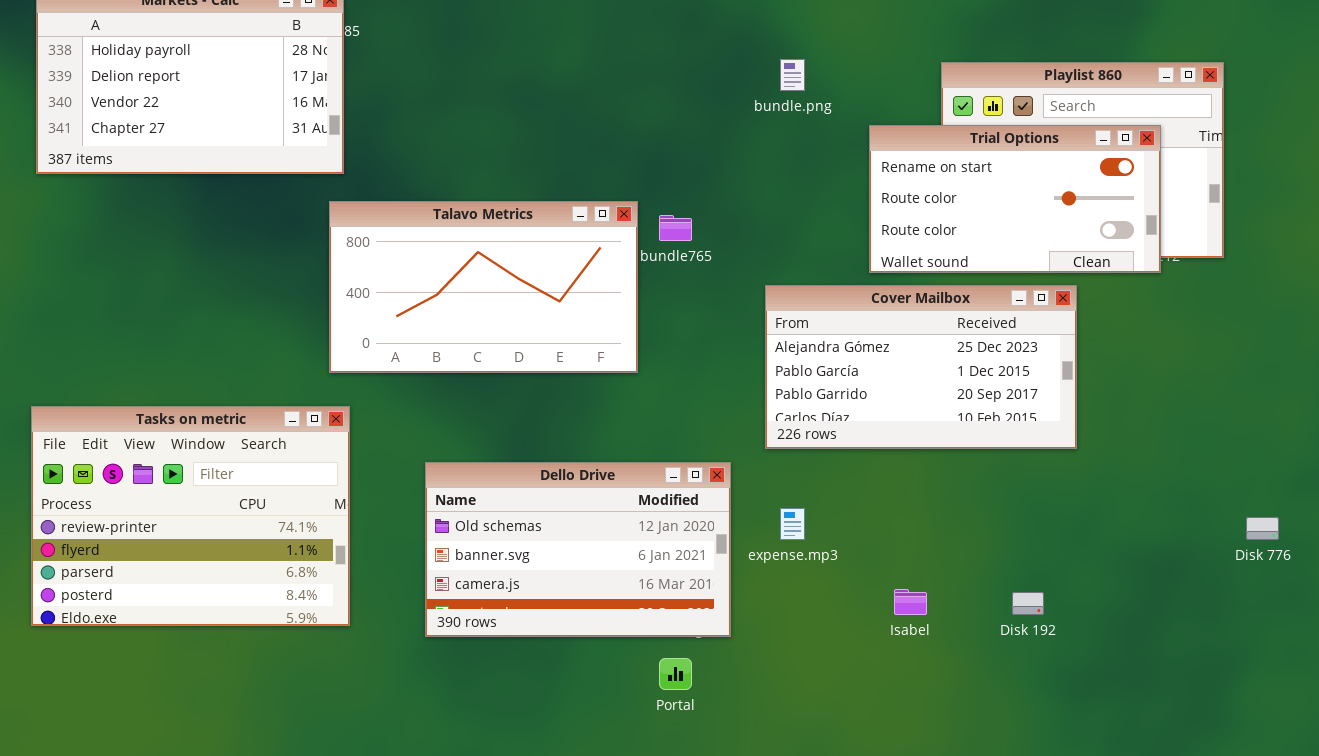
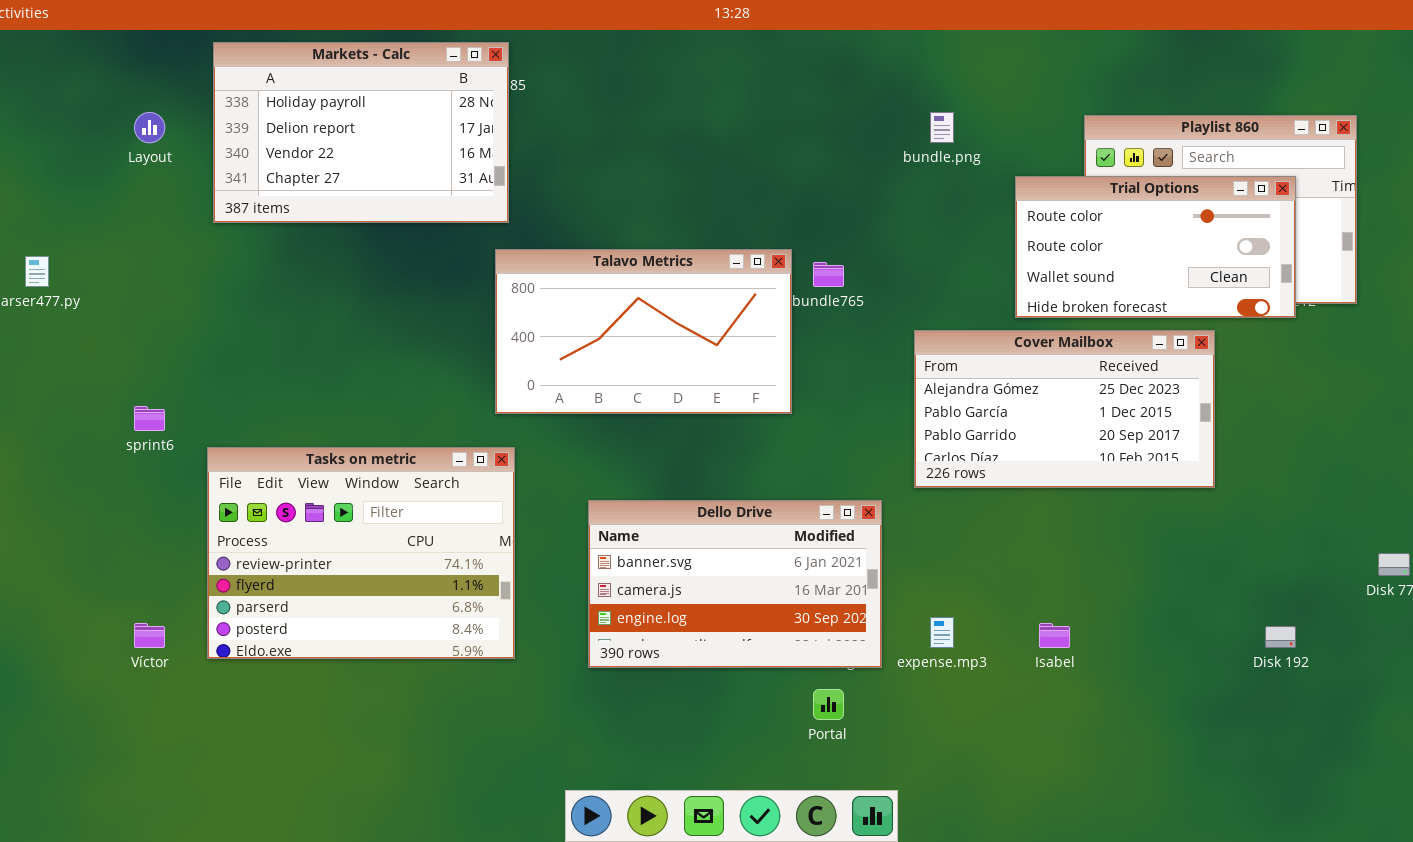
Trial Options: [869,125,1161,273] -> [1015,176,1296,318], scrolled down 1 row
Dello Drive: [425,462,731,637] -> [588,500,882,668], scrolled down 1 row
expense.mp3: [780,508,805,540] -> [930,617,954,648], moved
Disk 192: [1012,592,1044,615] -> [1265,626,1296,648], moved

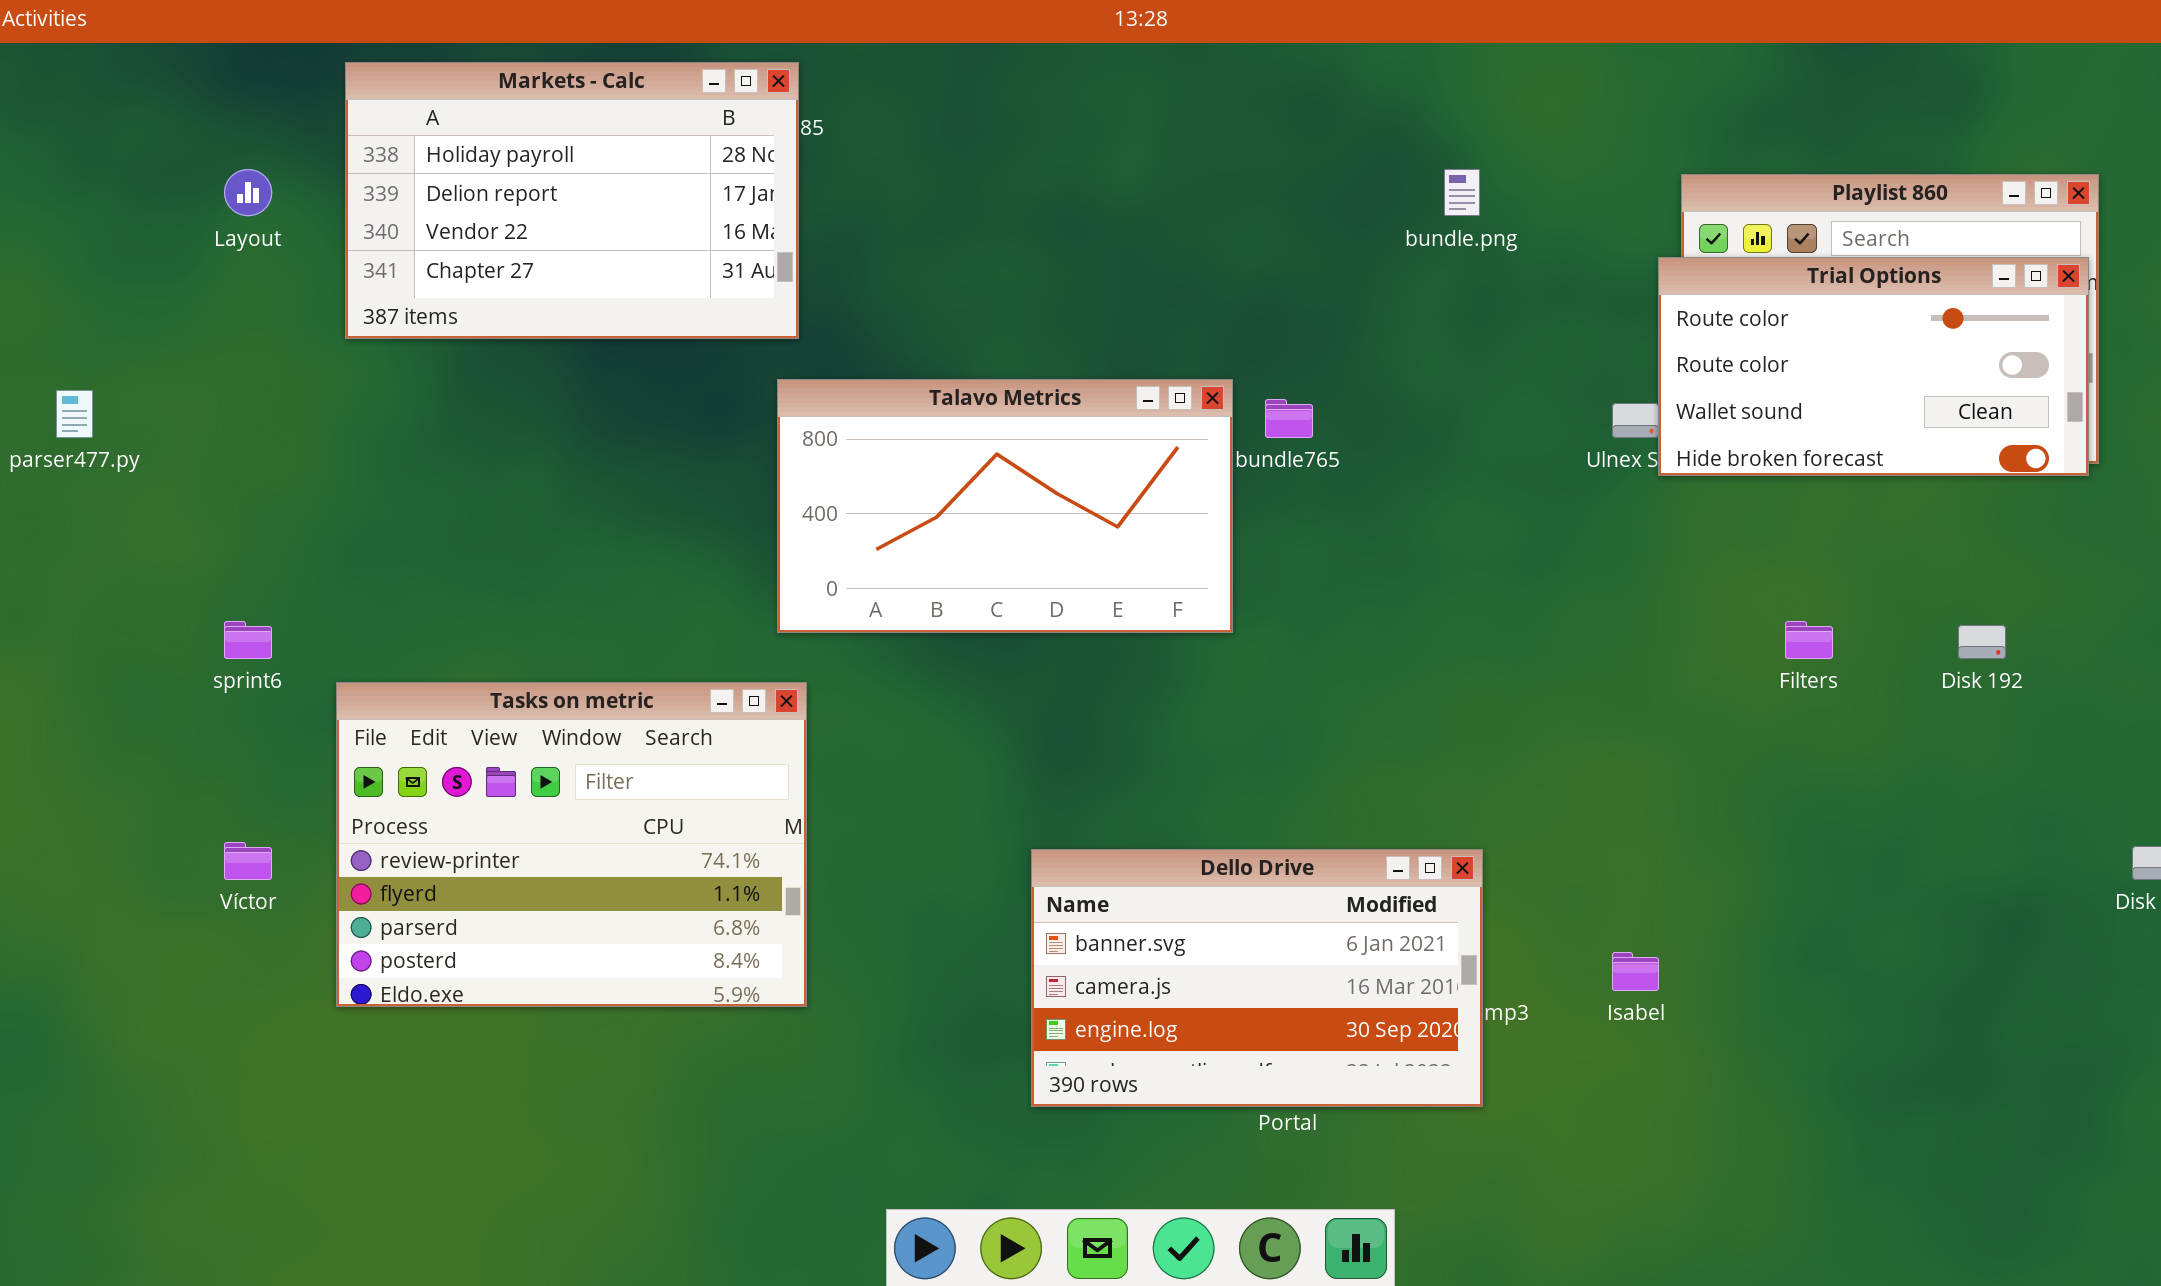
Trial Options: [1015,176,1296,318] -> [1658,257,2089,476], moved
Cover Mailbox: [914,330,1215,488] -> none, closed
Dello Drive: [588,500,882,668] -> [1031,849,1483,1107], moved
Víctor: [134,623,165,648] -> [224,842,272,880], moved
Disk 192: [1265,626,1296,648] -> [1958,625,2006,659], moved

